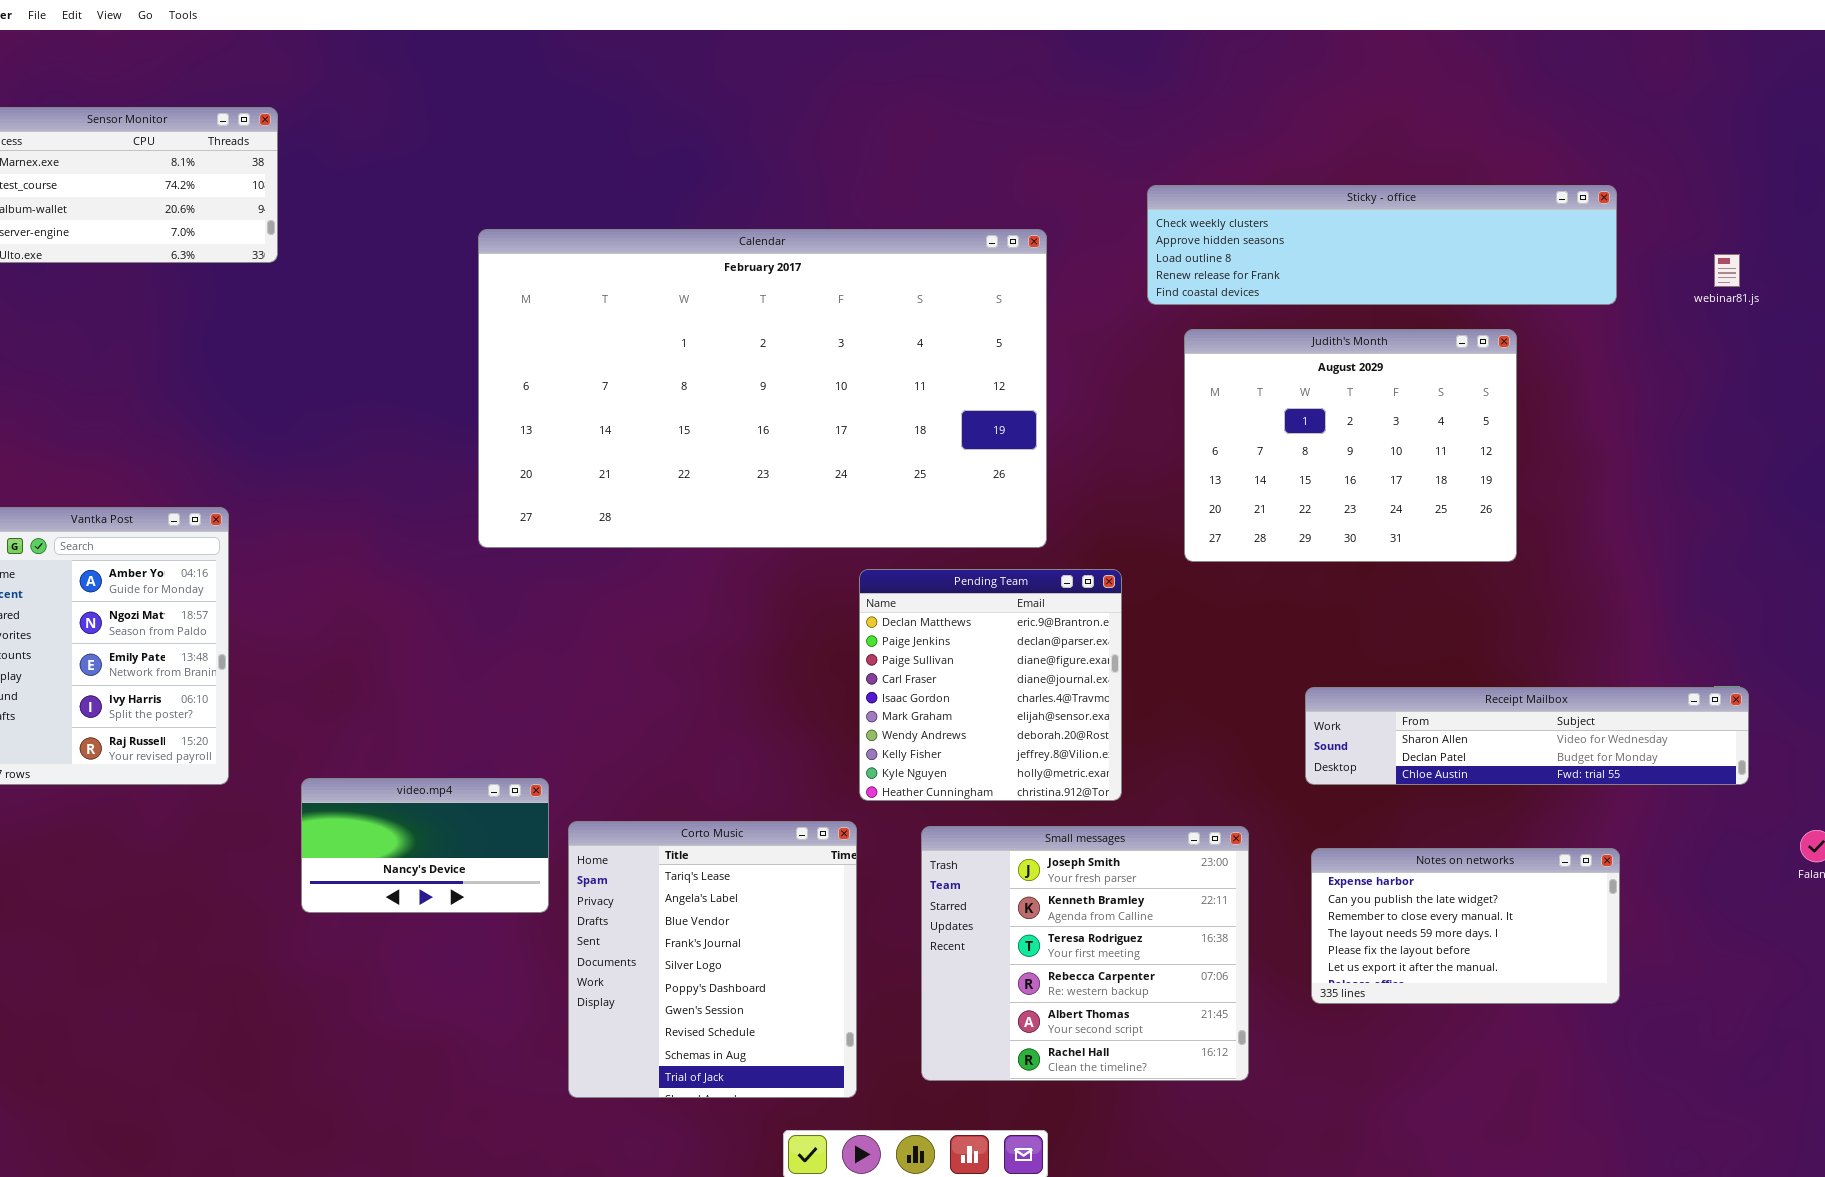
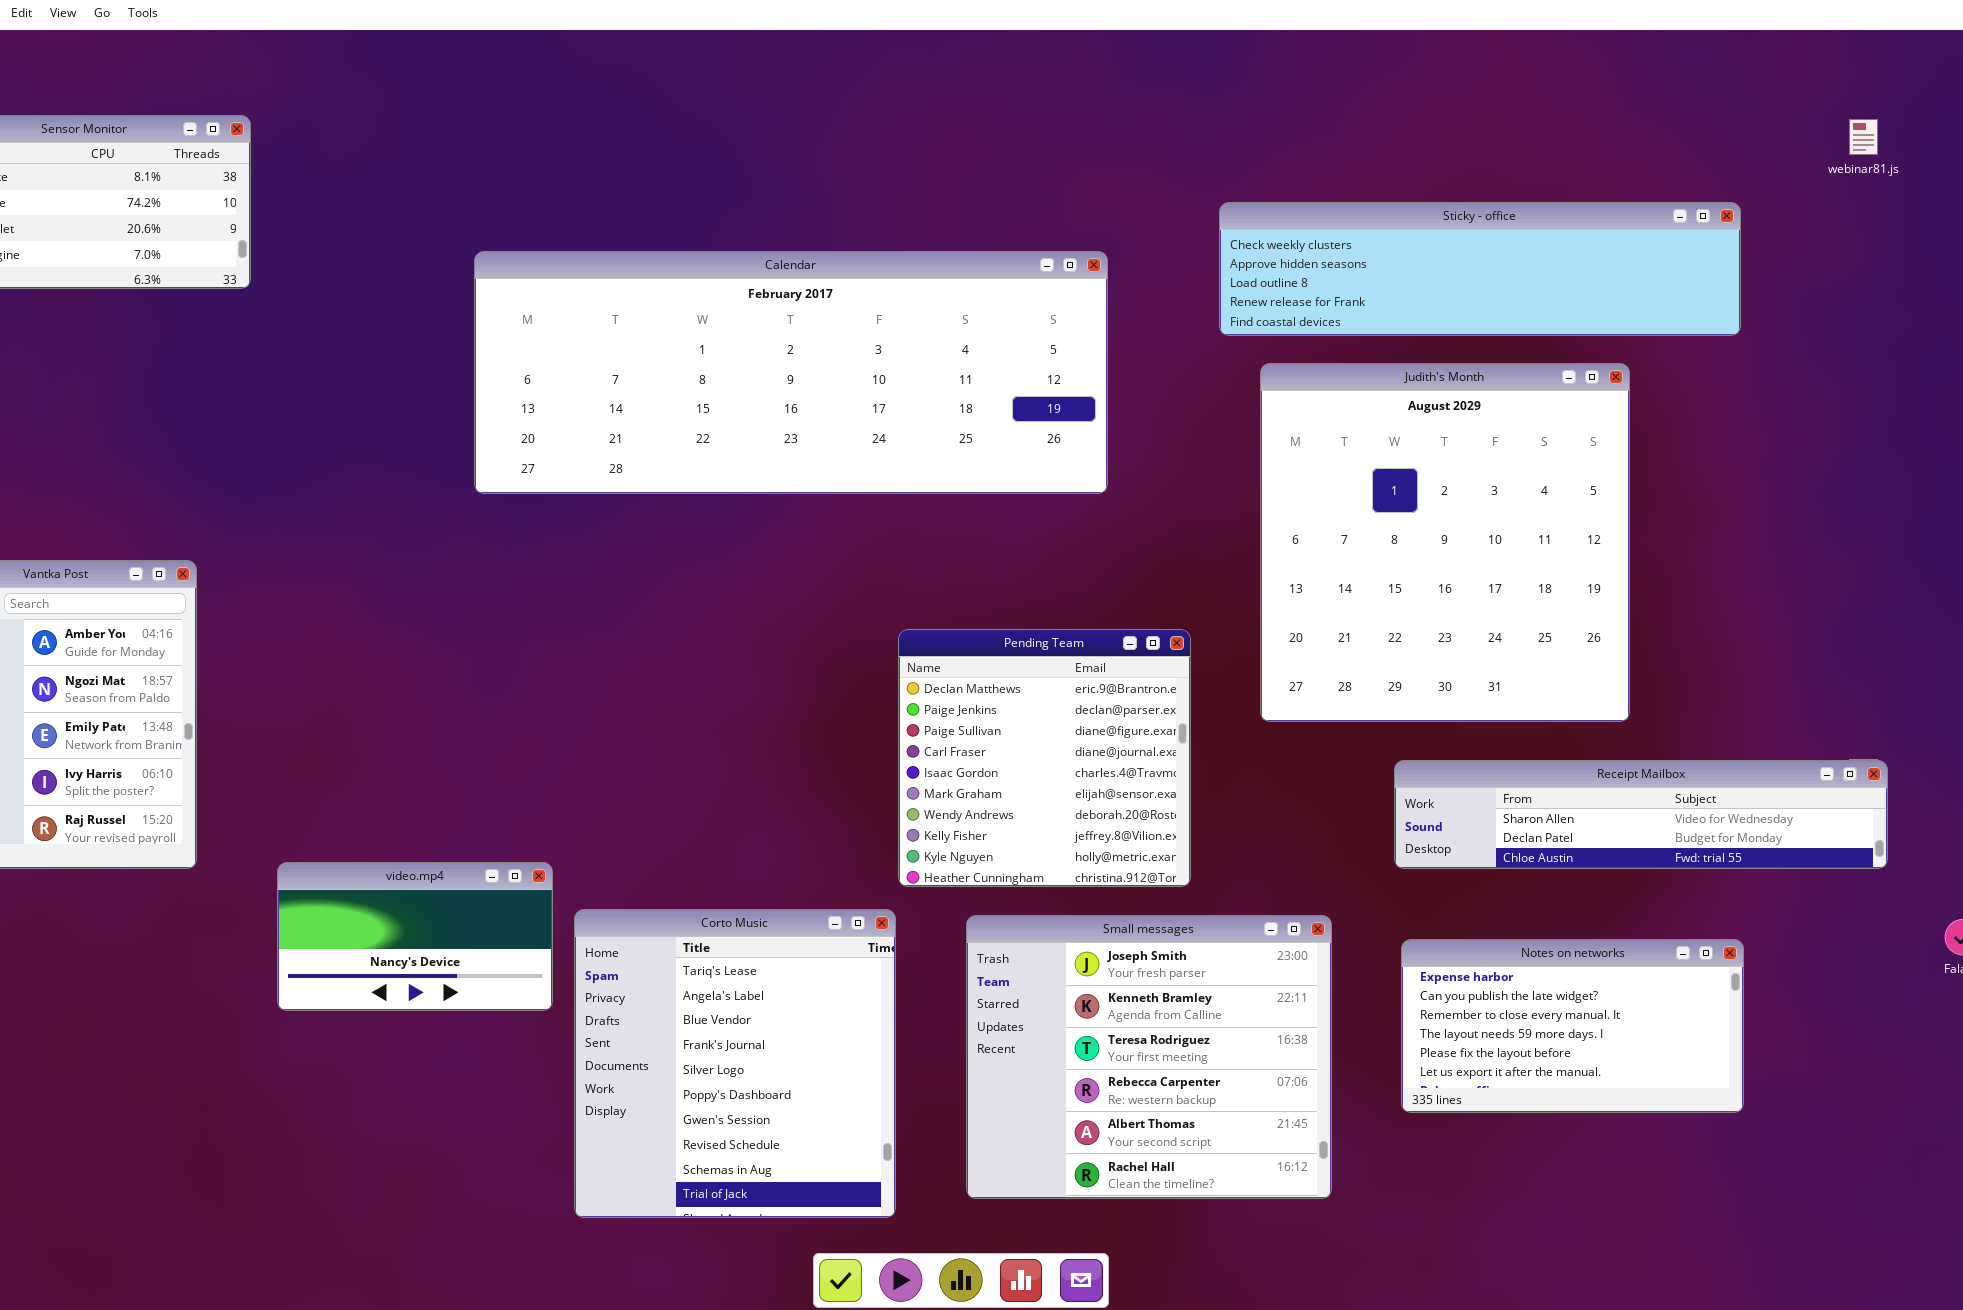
Calendar: [478,229,1047,548] -> [474,251,1108,494], resized
webinar81.js: [1714,254,1740,287] -> [1849,119,1878,155], moved
Judith's Month: [1184,329,1517,562] -> [1260,363,1630,722], resized

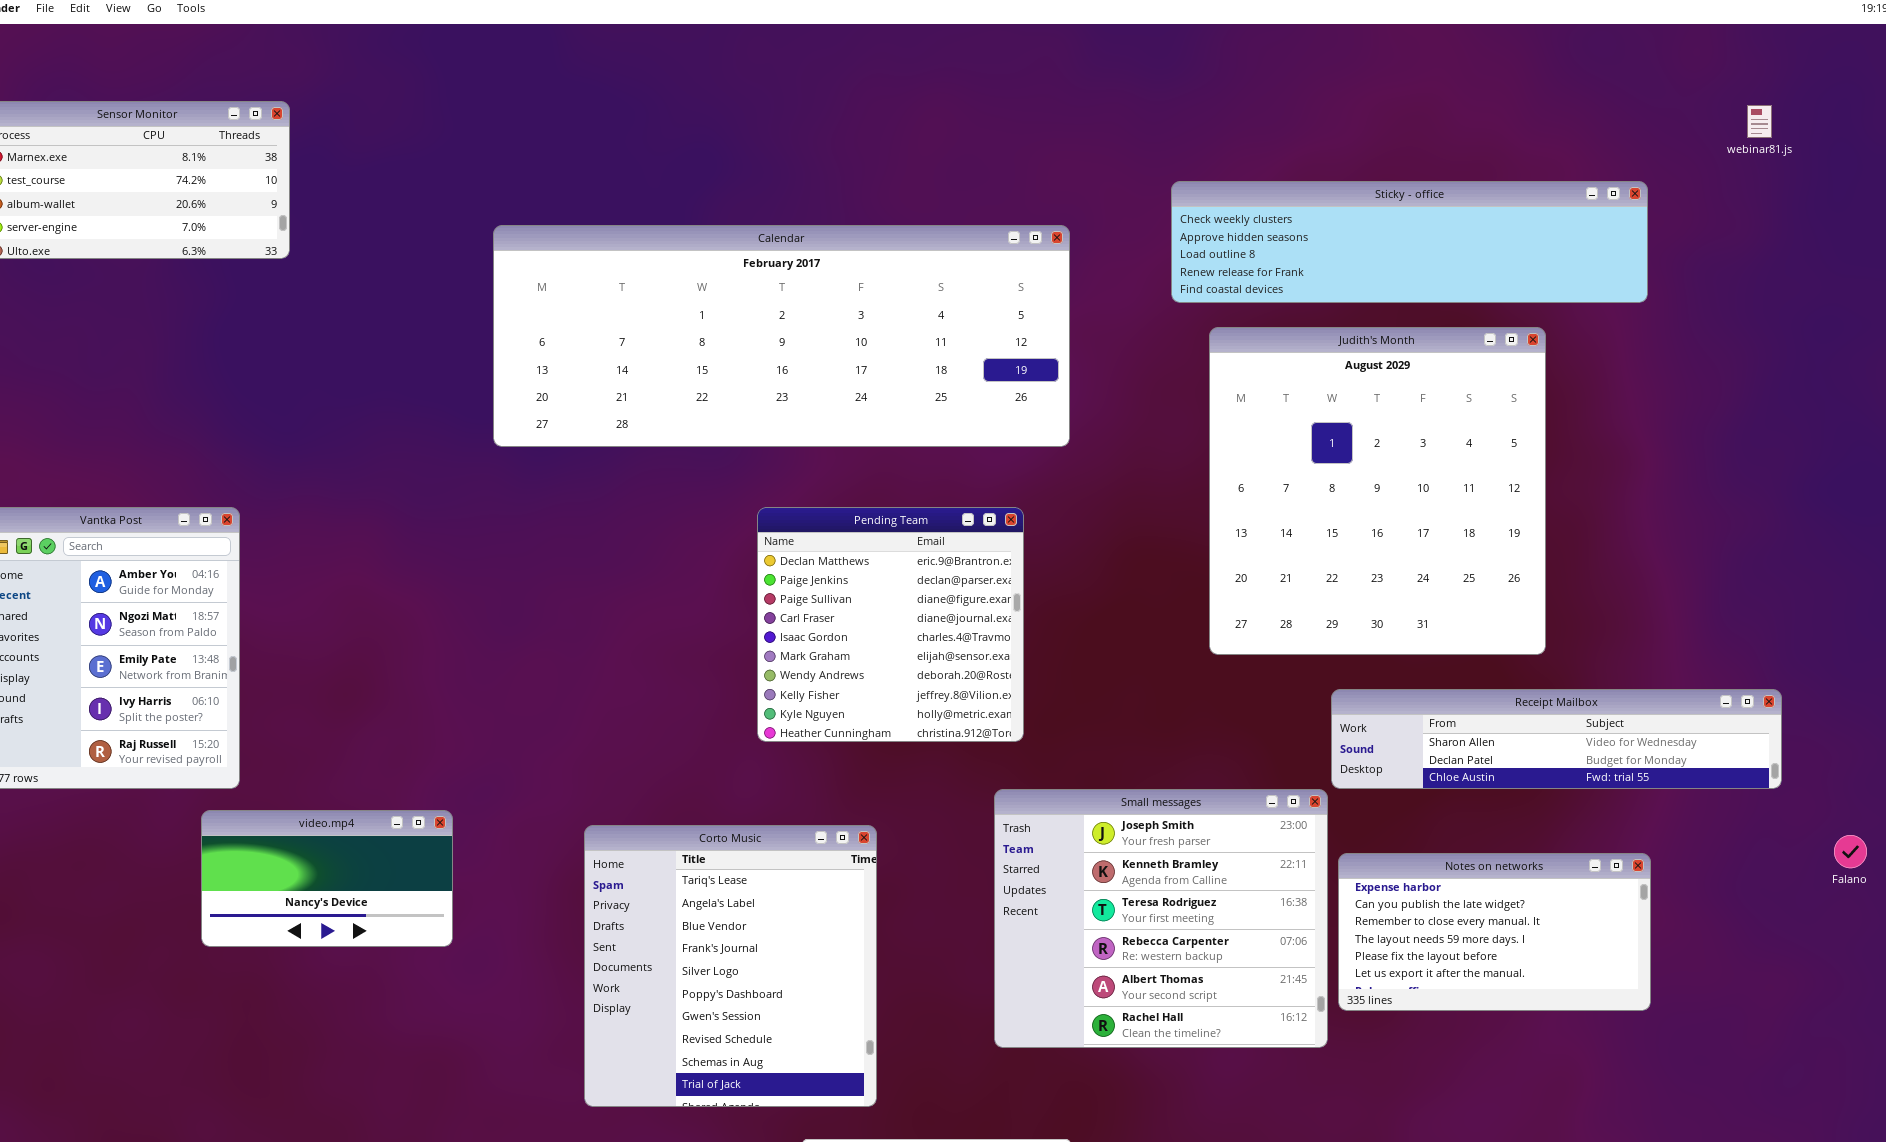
Pending Team: [898,629,1191,887] -> [757,507,1024,742], moved
video.mp4: [277,862,553,1011] -> [201,810,453,947], moved
Small messages: [966,915,1332,1199] -> [994,789,1328,1048], moved

